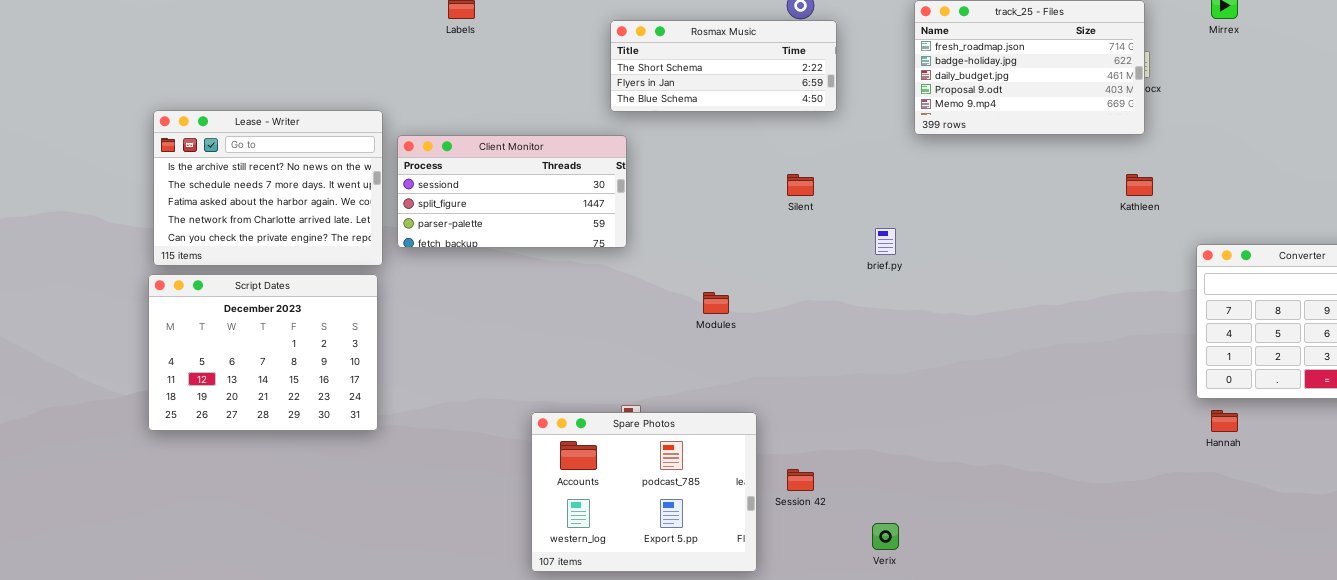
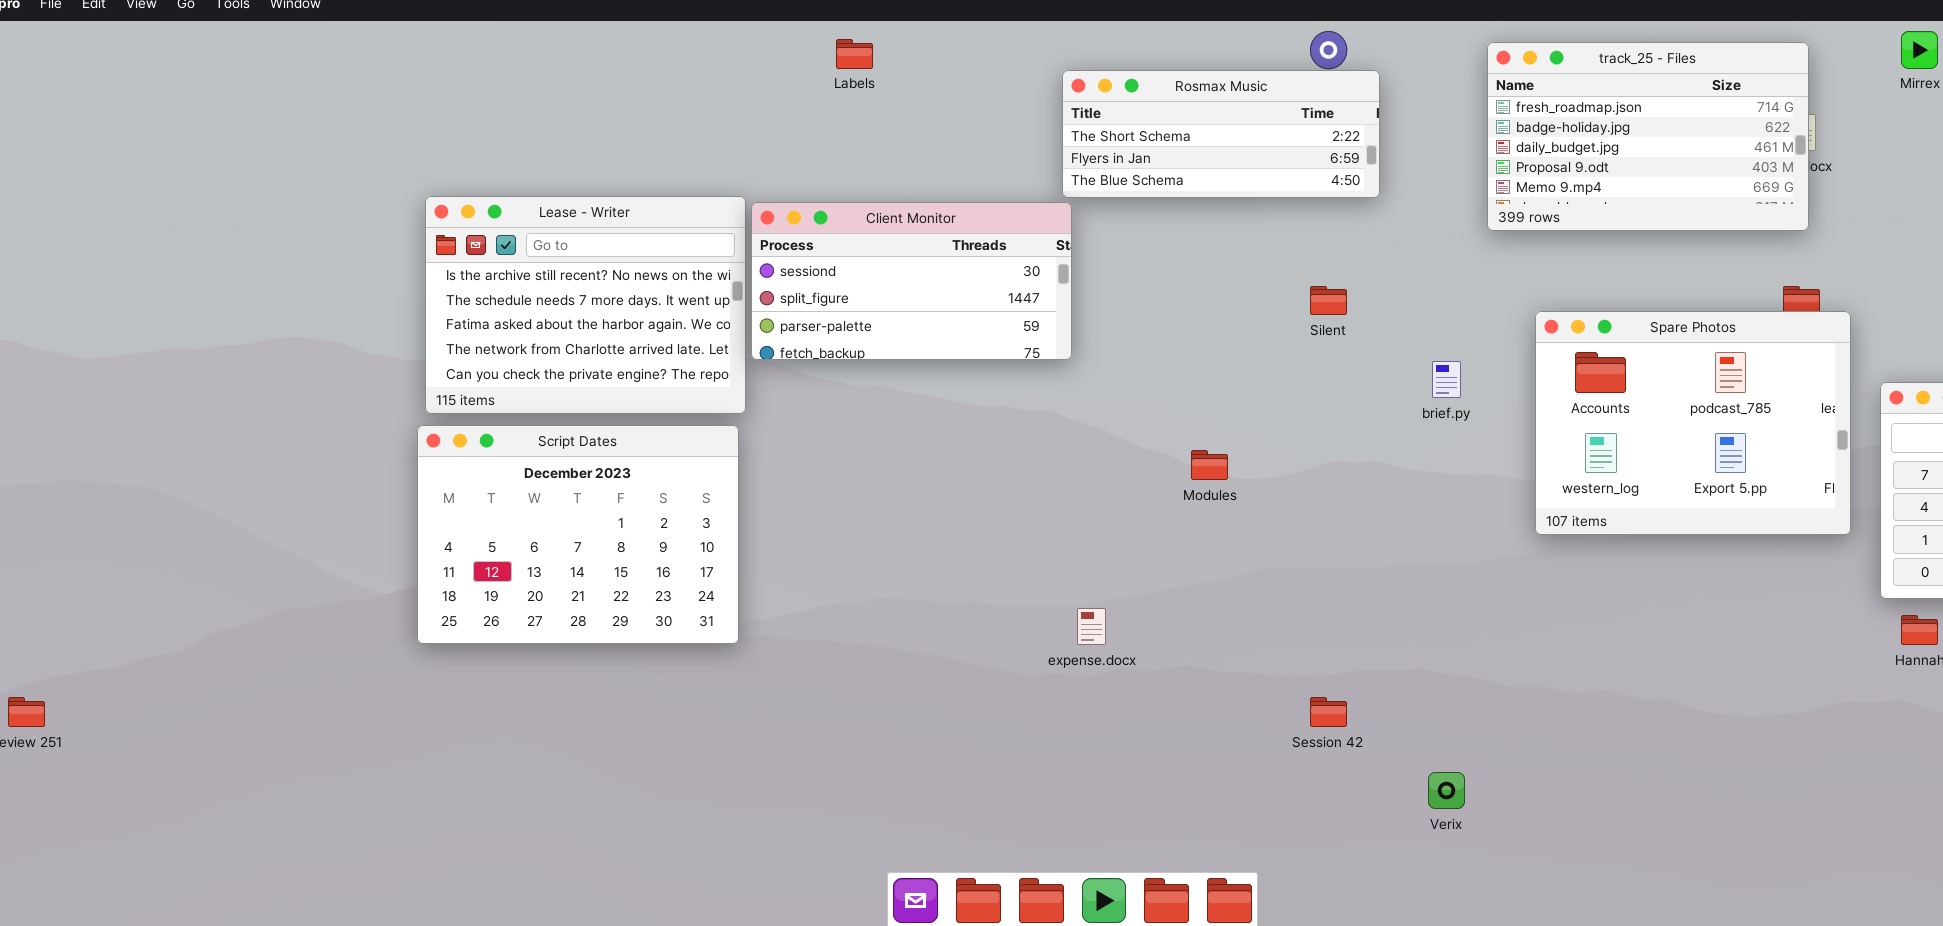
Client Monitor: [397,135,627,248] -> [751,202,1072,360], moved
Spare Photos: [531,412,757,572] -> [1535,311,1851,535], moved

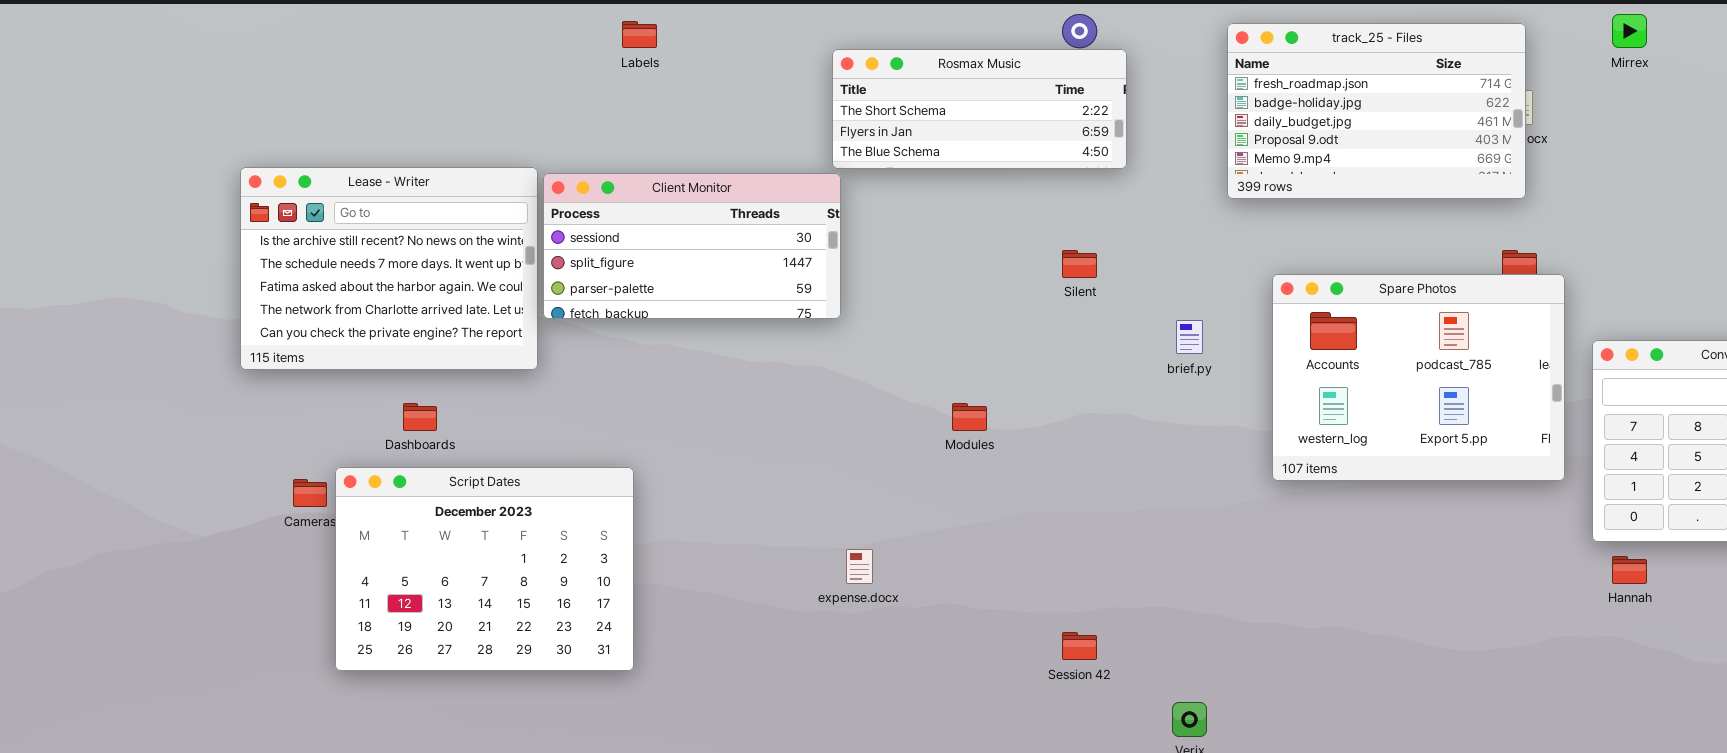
Script Dates: [417,425,739,644] -> [335,467,634,671], moved

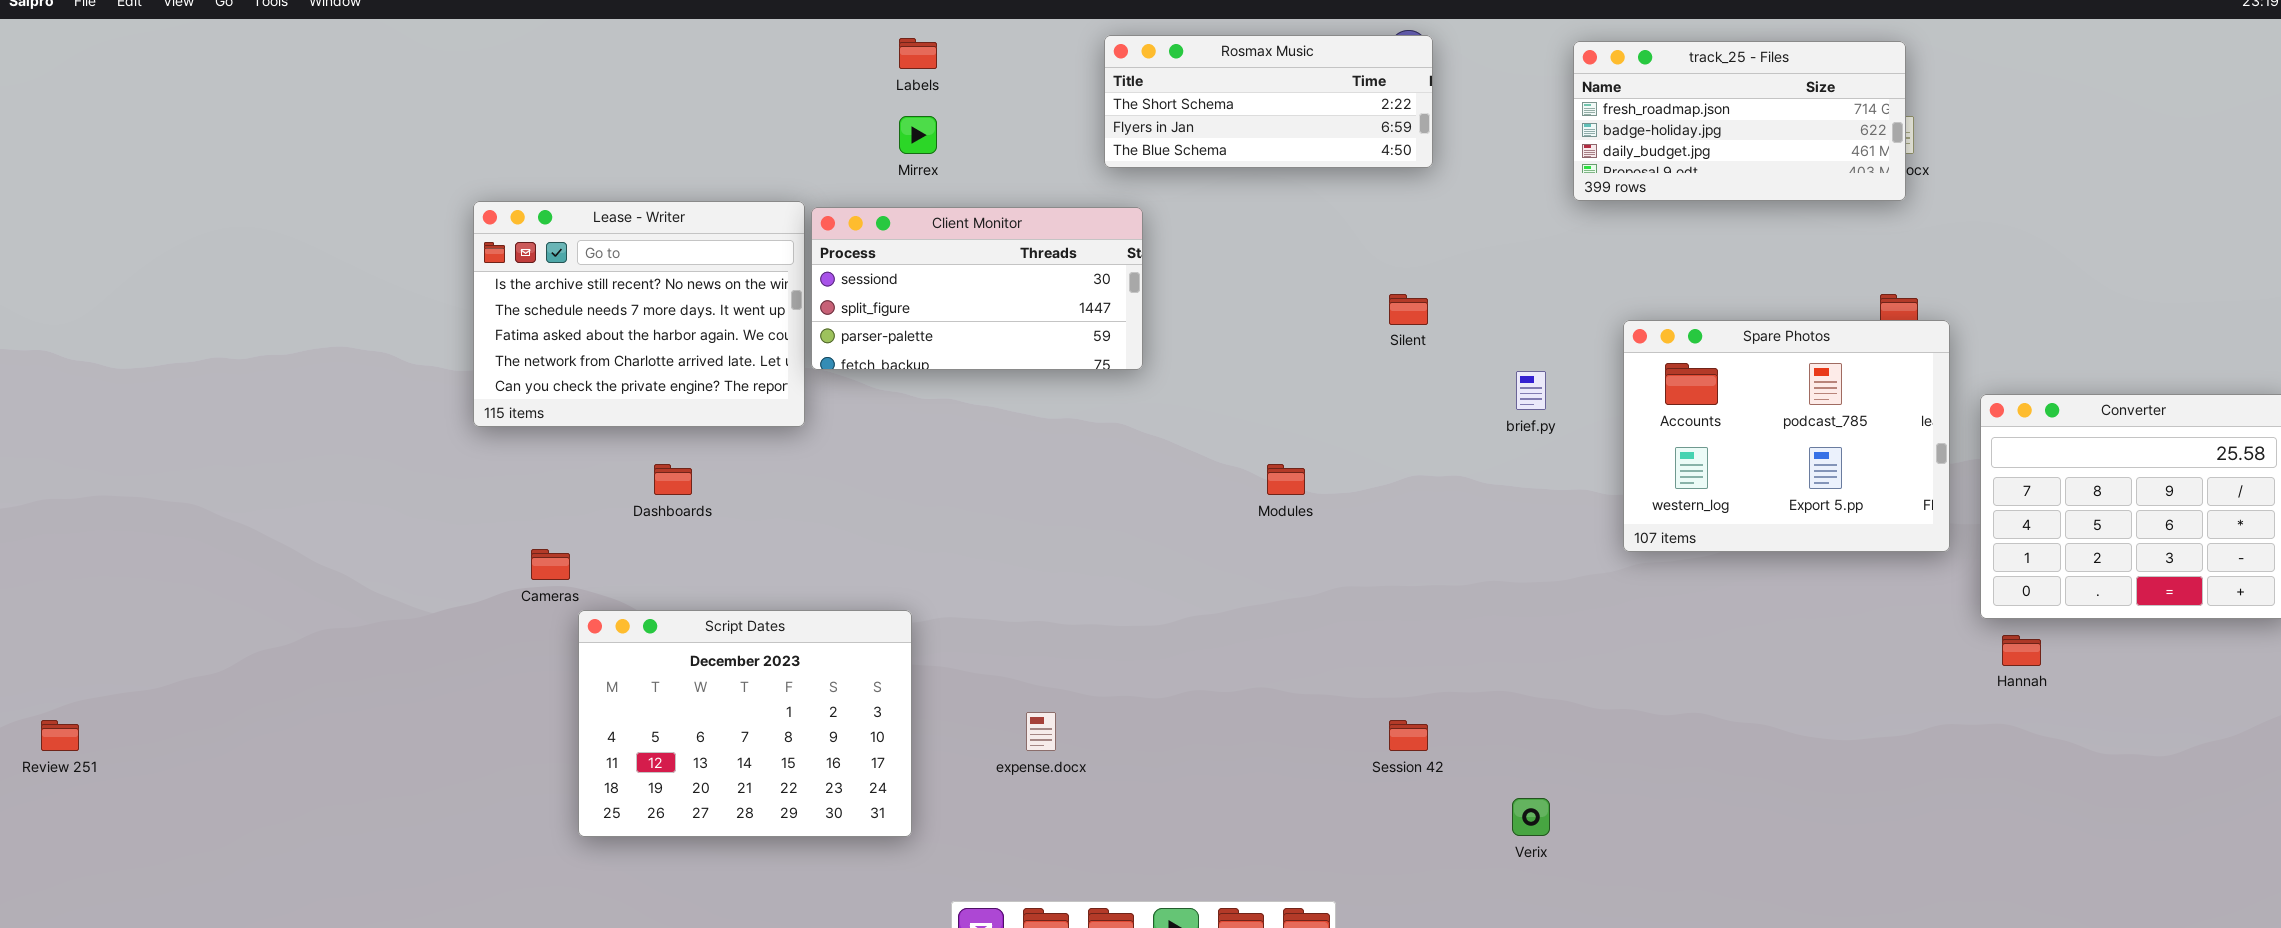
Mirrex: [1612,14,1647,48] -> [899,116,937,154], moved
track_25 - Files: [1227,23,1526,199] -> [1573,41,1906,201], resized
Rosmax Music: [832,49,1127,169] -> [1104,35,1433,168], moved
Script Dates: [335,467,634,671] -> [578,610,912,837], moved
expense.docx: [846,549,873,584] -> [1026,712,1056,751], moved

